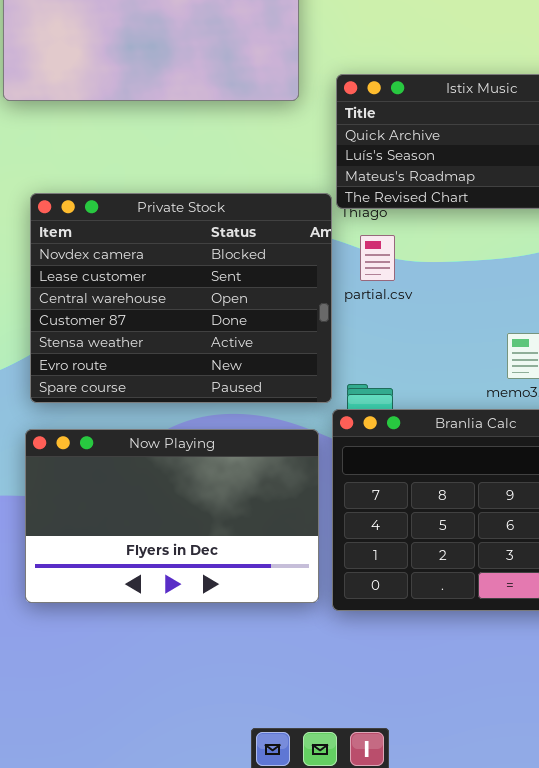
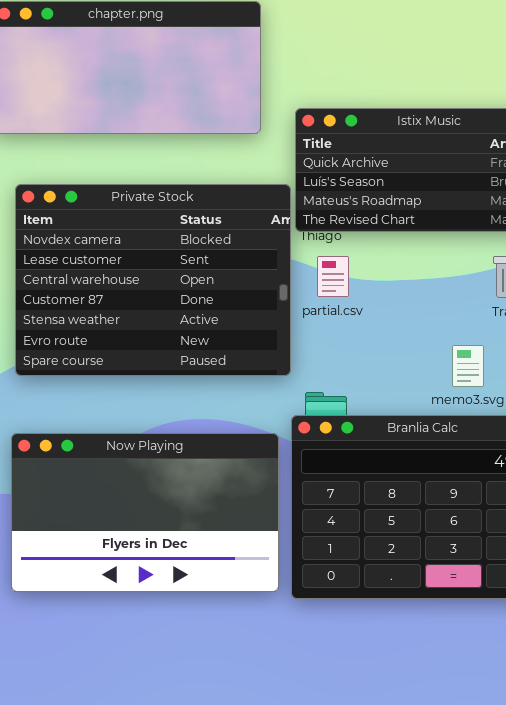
Private Stock: [30,193,332,403] -> [15,184,291,376], moved

